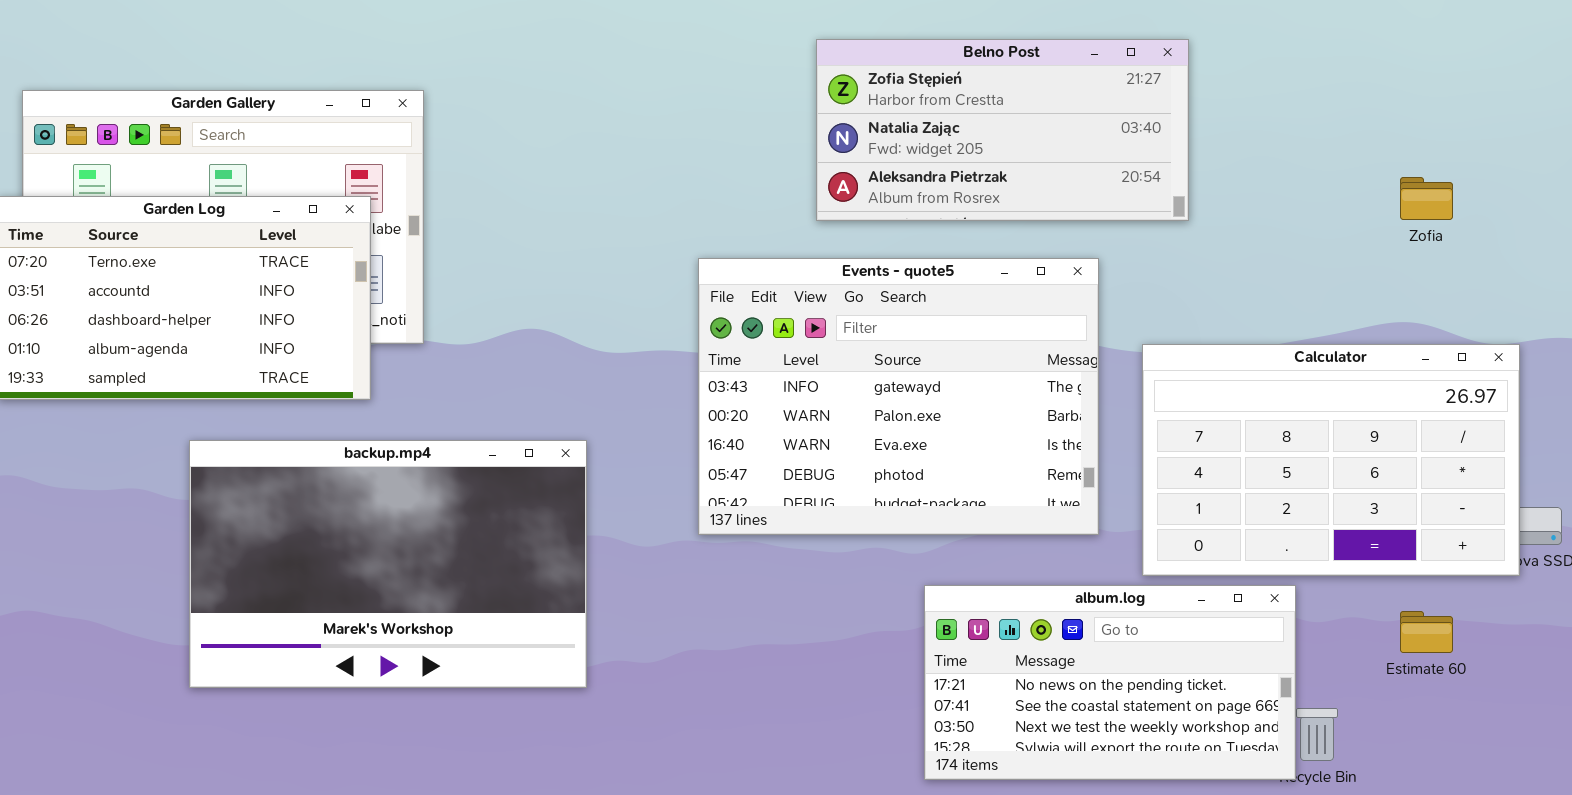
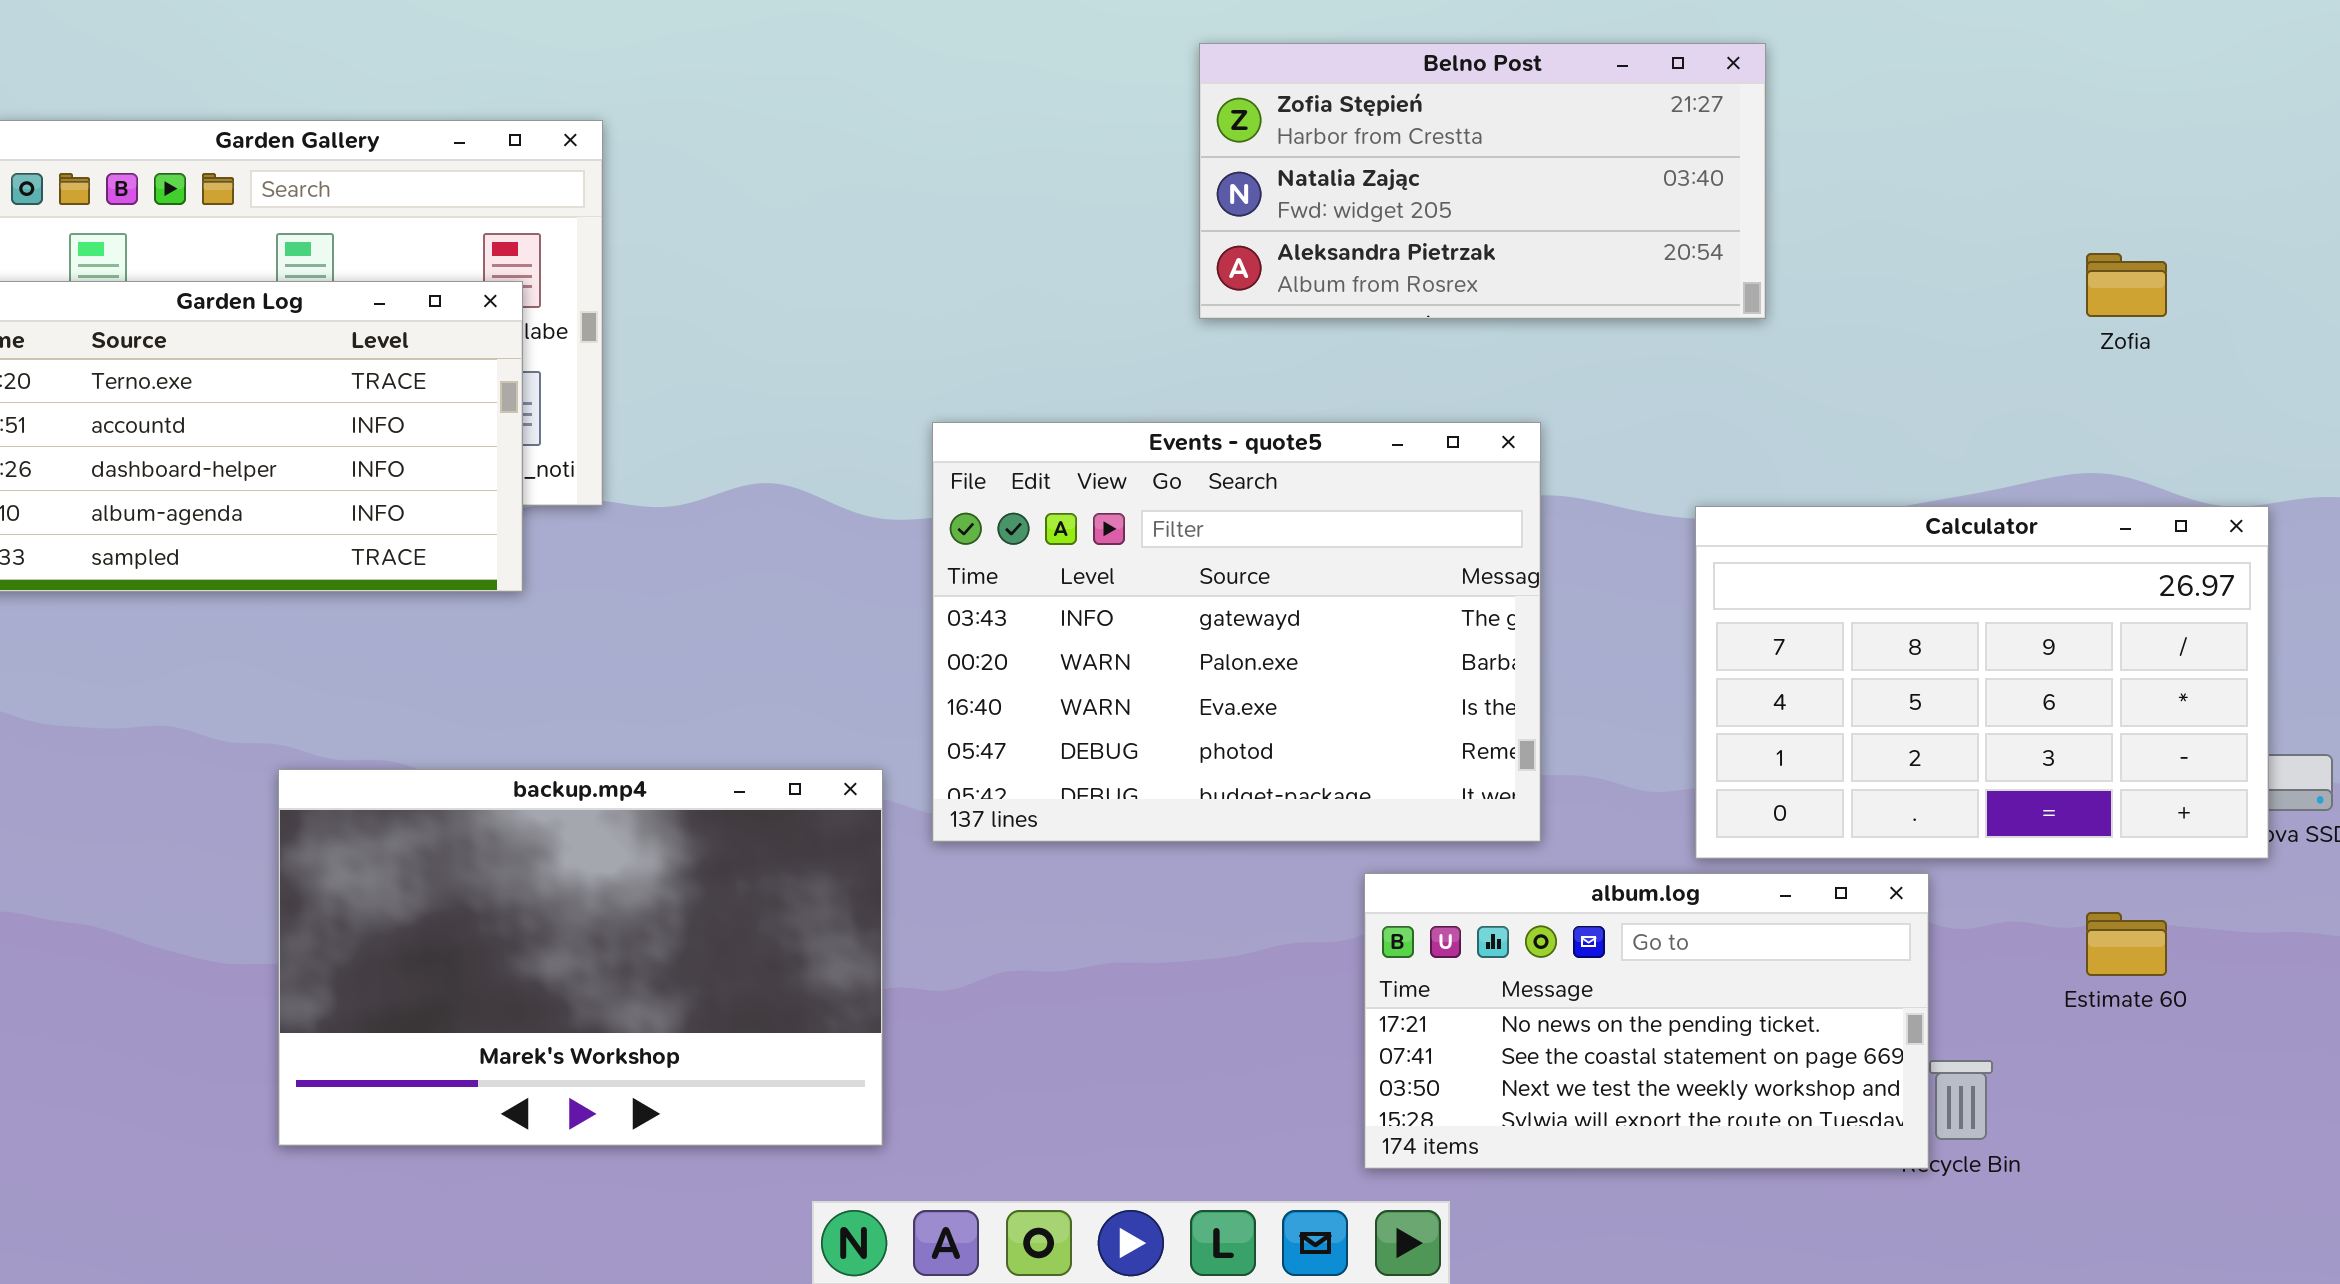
Events - quote5: [698,258,1099,535] -> [932,422,1541,842], moved
backup.mp4: [189,440,587,688] -> [278,769,883,1146], moved

